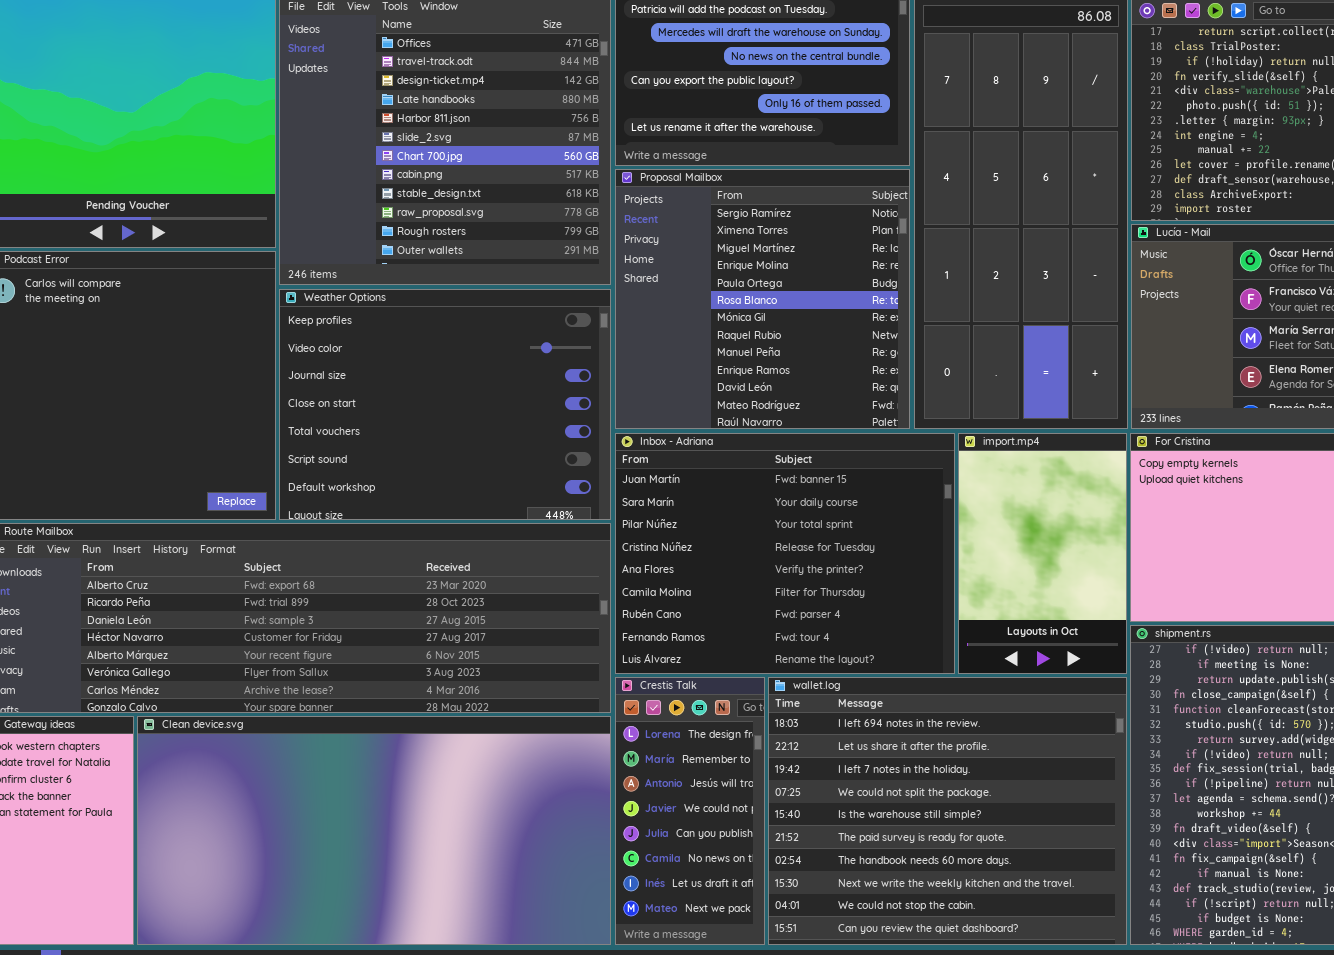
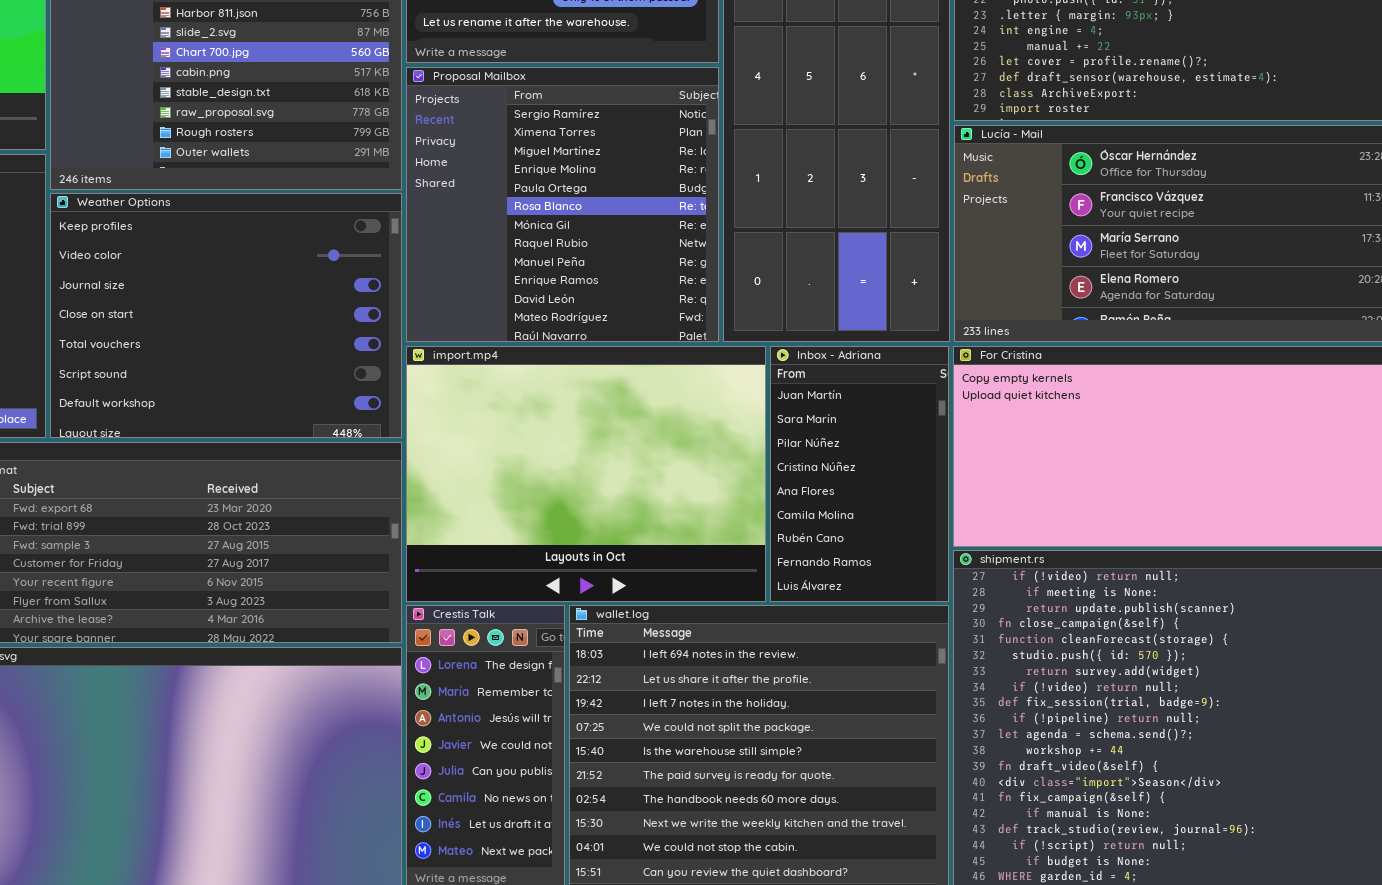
Inbox - Adriana: [615,433,955,674] -> [770,346,949,602], moved, resized
import.mp4: [958,433,1127,674] -> [406,346,766,602], moved, resized

